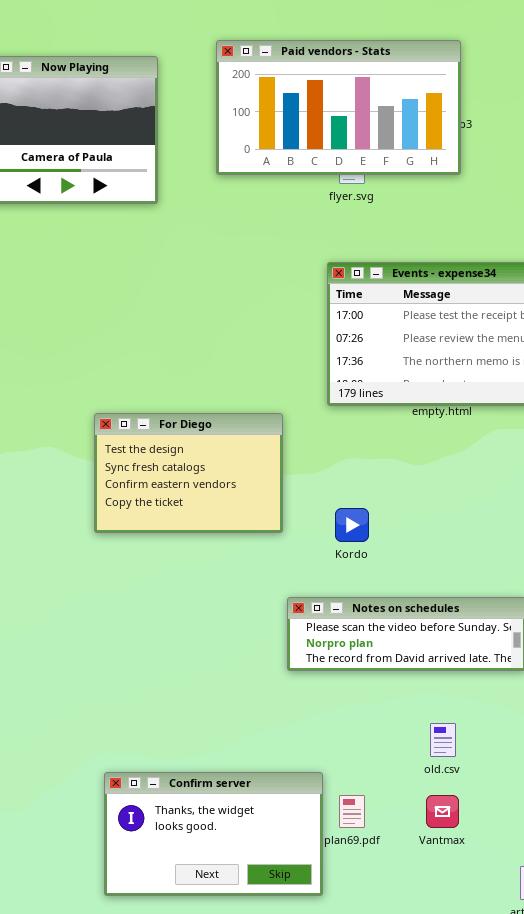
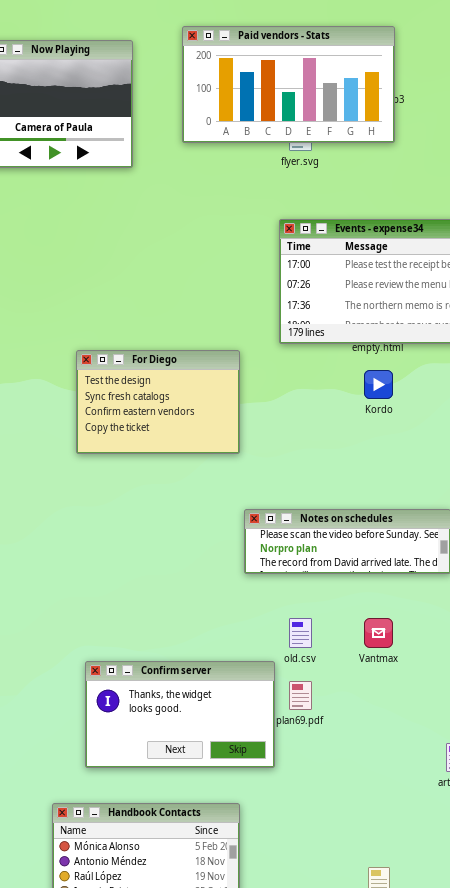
Kordo: [335,508,369,542] -> [364,370,393,399], moved
old.csv: [430,723,456,757] -> [289,618,312,648], moved
Vantmax: [426,795,459,828] -> [364,618,393,648], moved

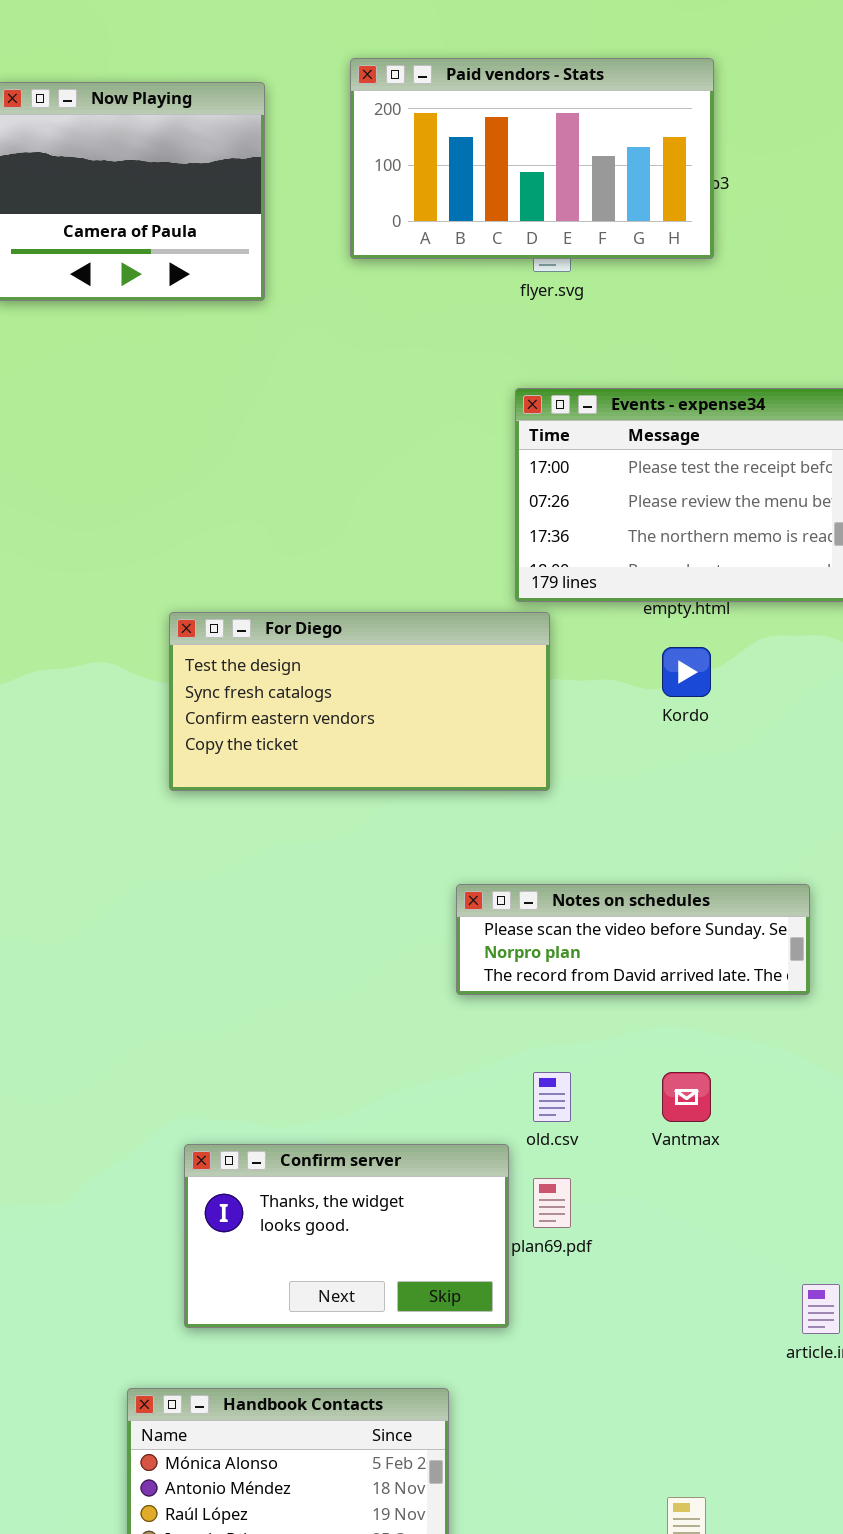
For Diego: [76,350,240,454] -> [169,612,550,791], resized

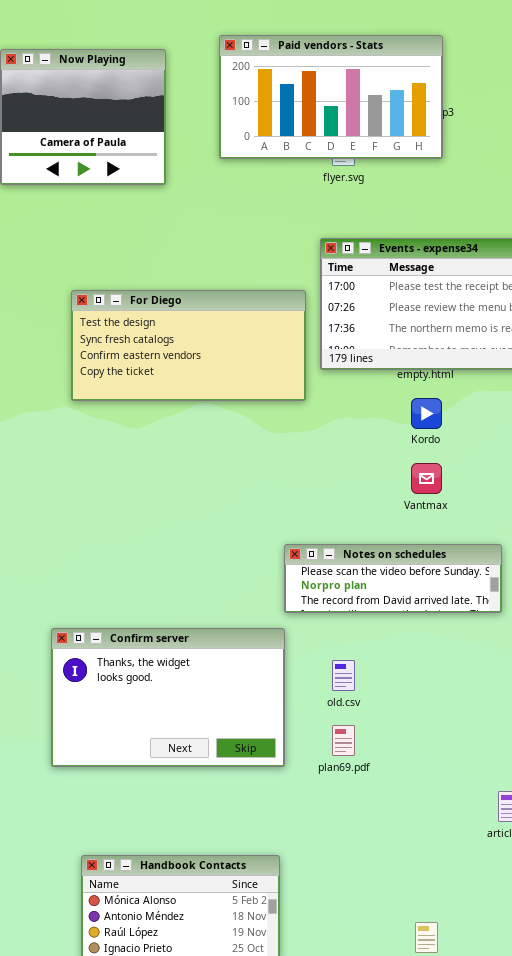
For Diego: [169,612,550,791] -> [71,290,306,401], moved
Vantmax: [662,1072,711,1122] -> [411,463,442,494], moved
Confirm server: [184,1144,509,1328] -> [51,628,285,767], moved, resized

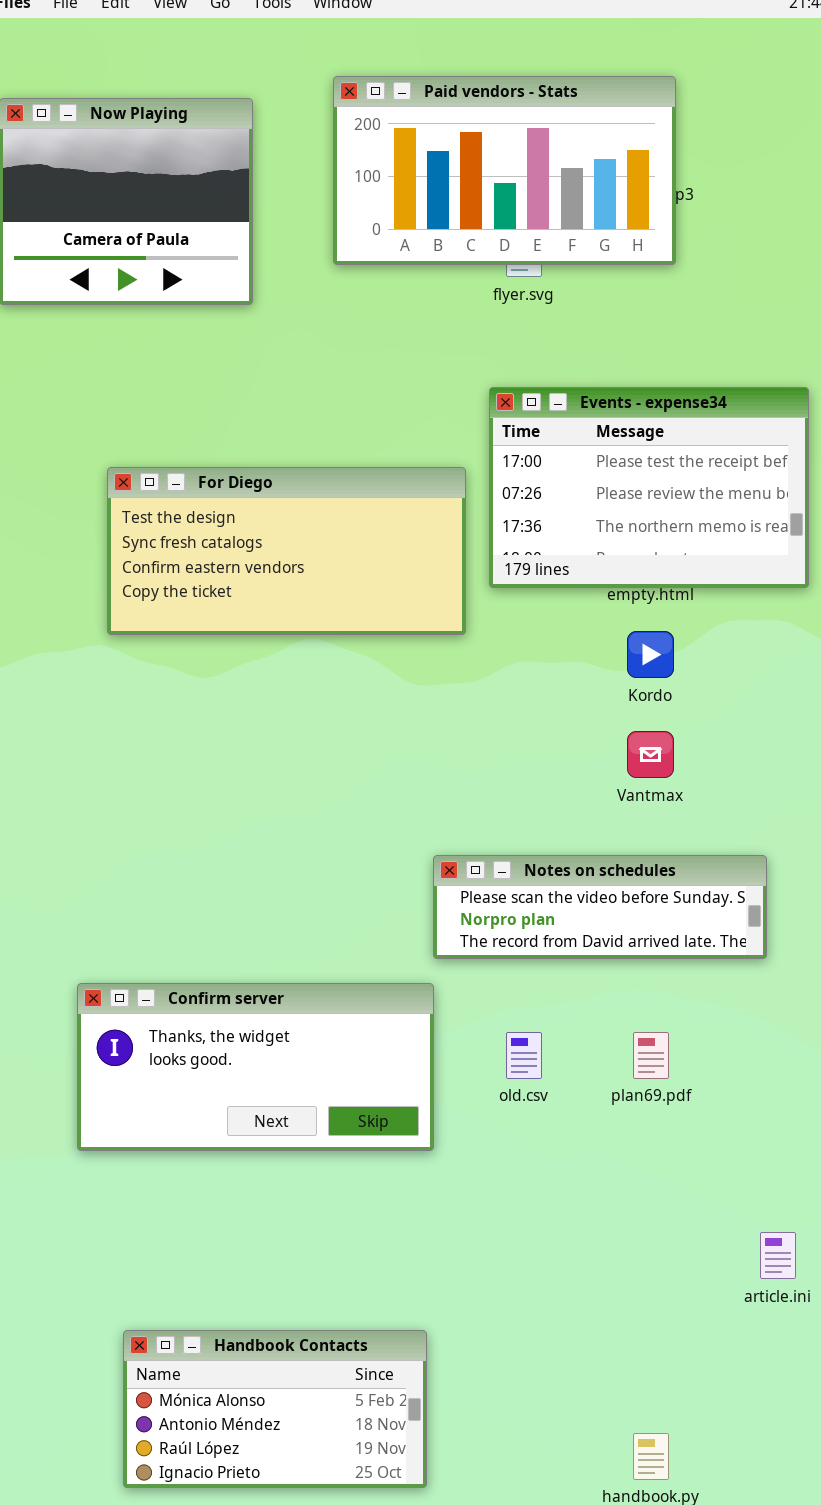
Confirm server: [51,628,285,767] -> [77,983,434,1151], resized
plan69.pdf: [332,725,355,756] -> [633,1032,669,1079], moved

